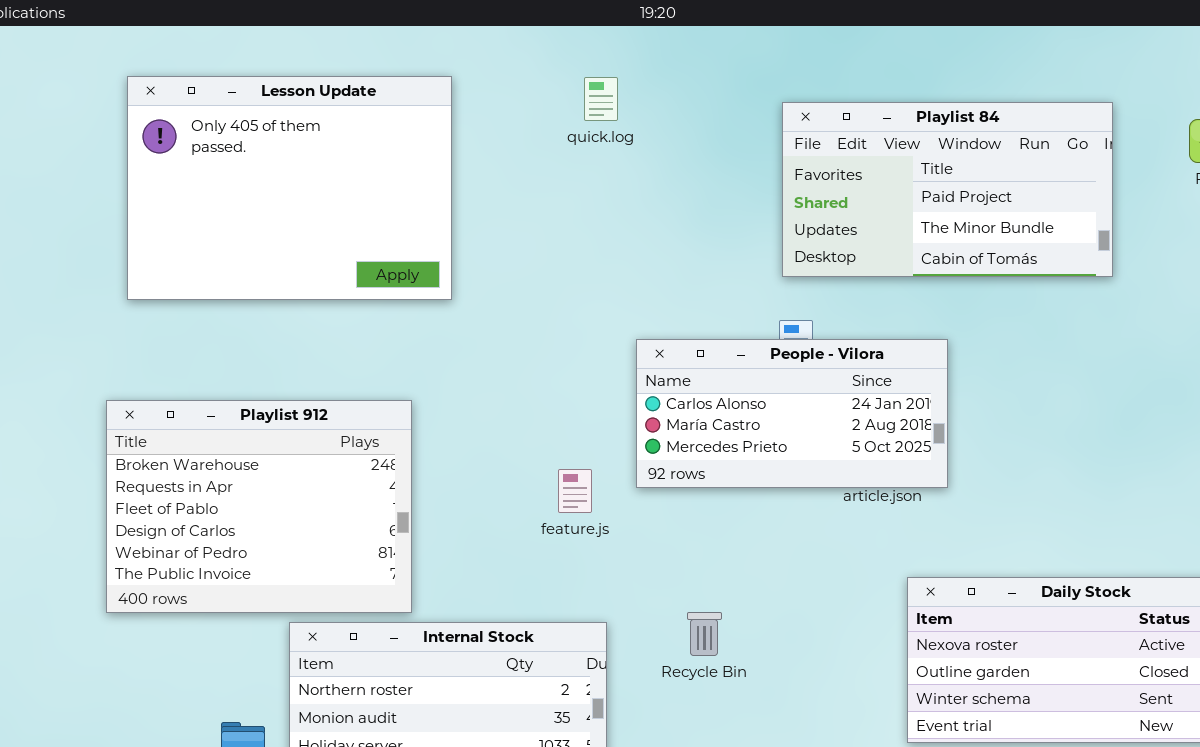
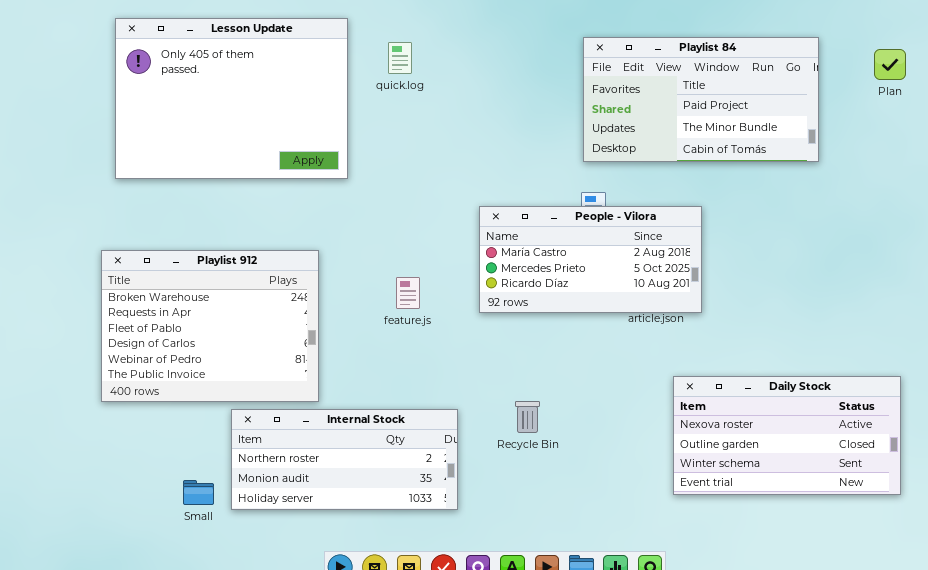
quick.log: [584,77,618,121] -> [388,42,412,74], moved
People - Vilora: [636,339,948,488] -> [479,206,702,313], scrolled down 1 row
feature.js: [558,469,592,513] -> [396,277,420,309], moved

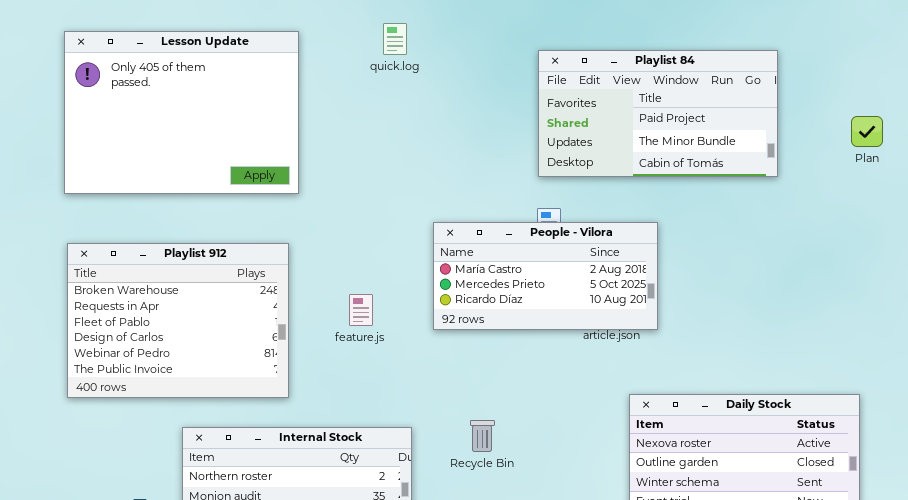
quick.log: [388,42,412,74] -> [383,23,407,55], moved
Plan: [874,49,906,80] -> [851,116,883,147], moved
Playlist 912: [101,250,319,402] -> [67,243,289,398], moved

